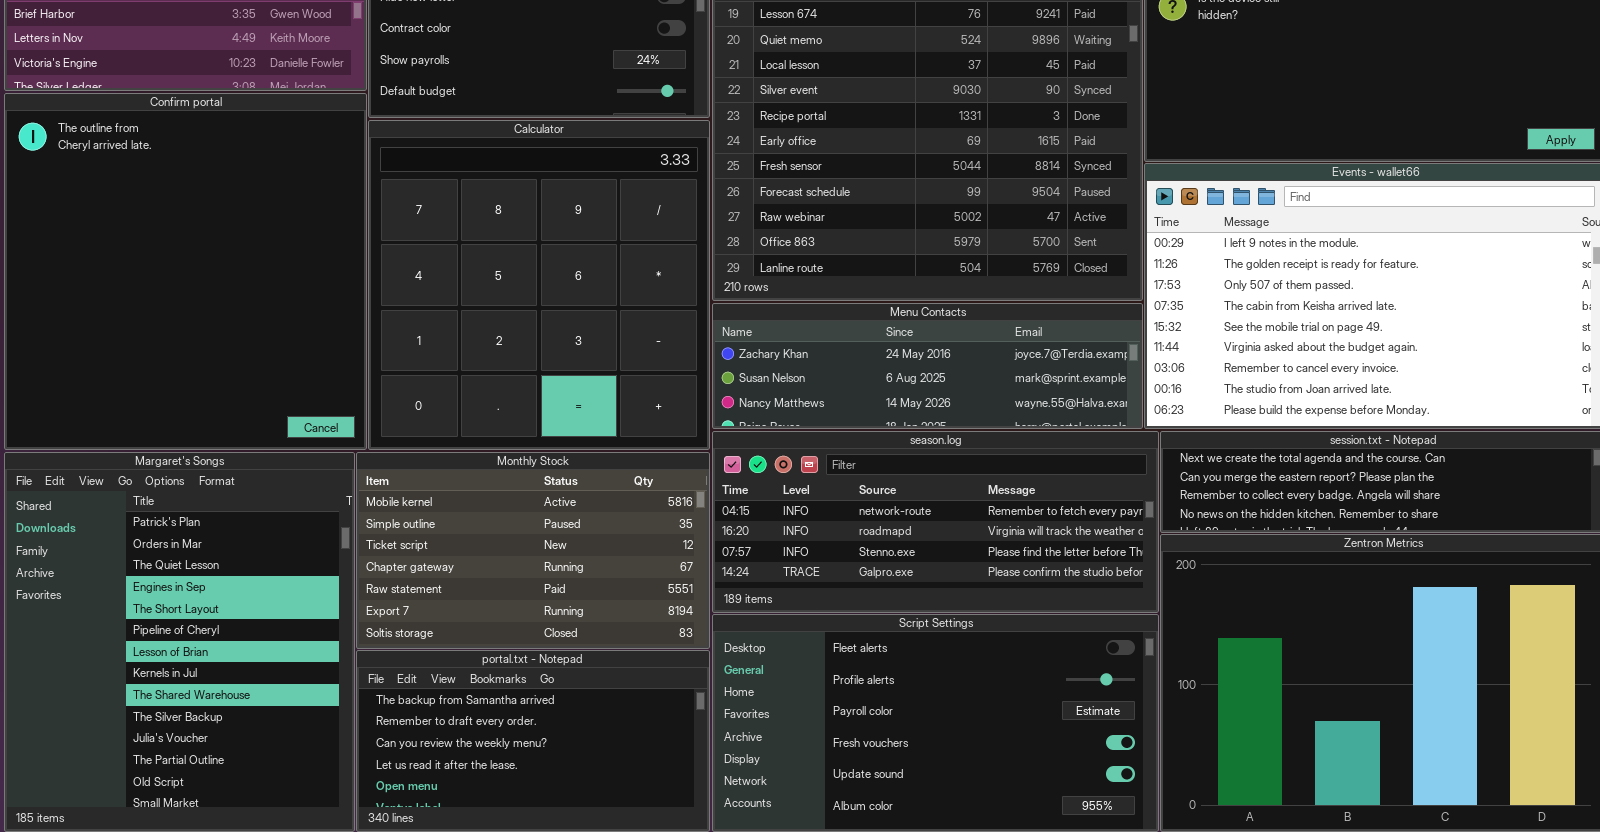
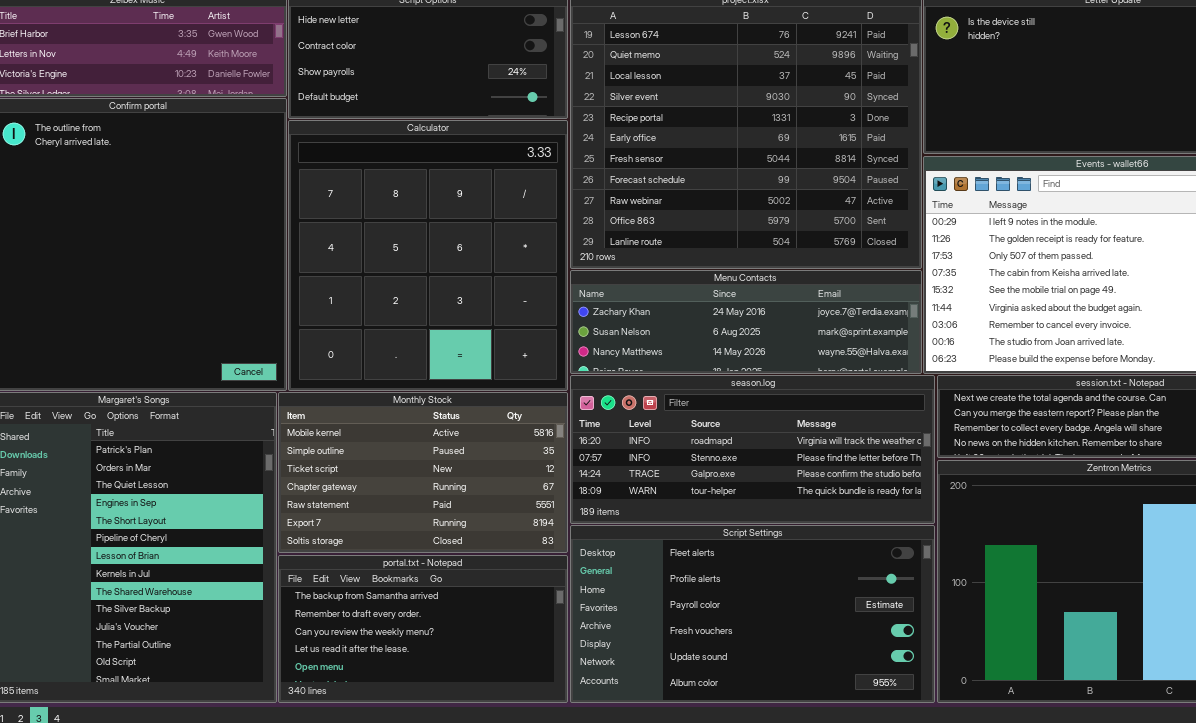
season.log: [712,431,1159,613] -> [570,375,935,524], scrolled down 1 row

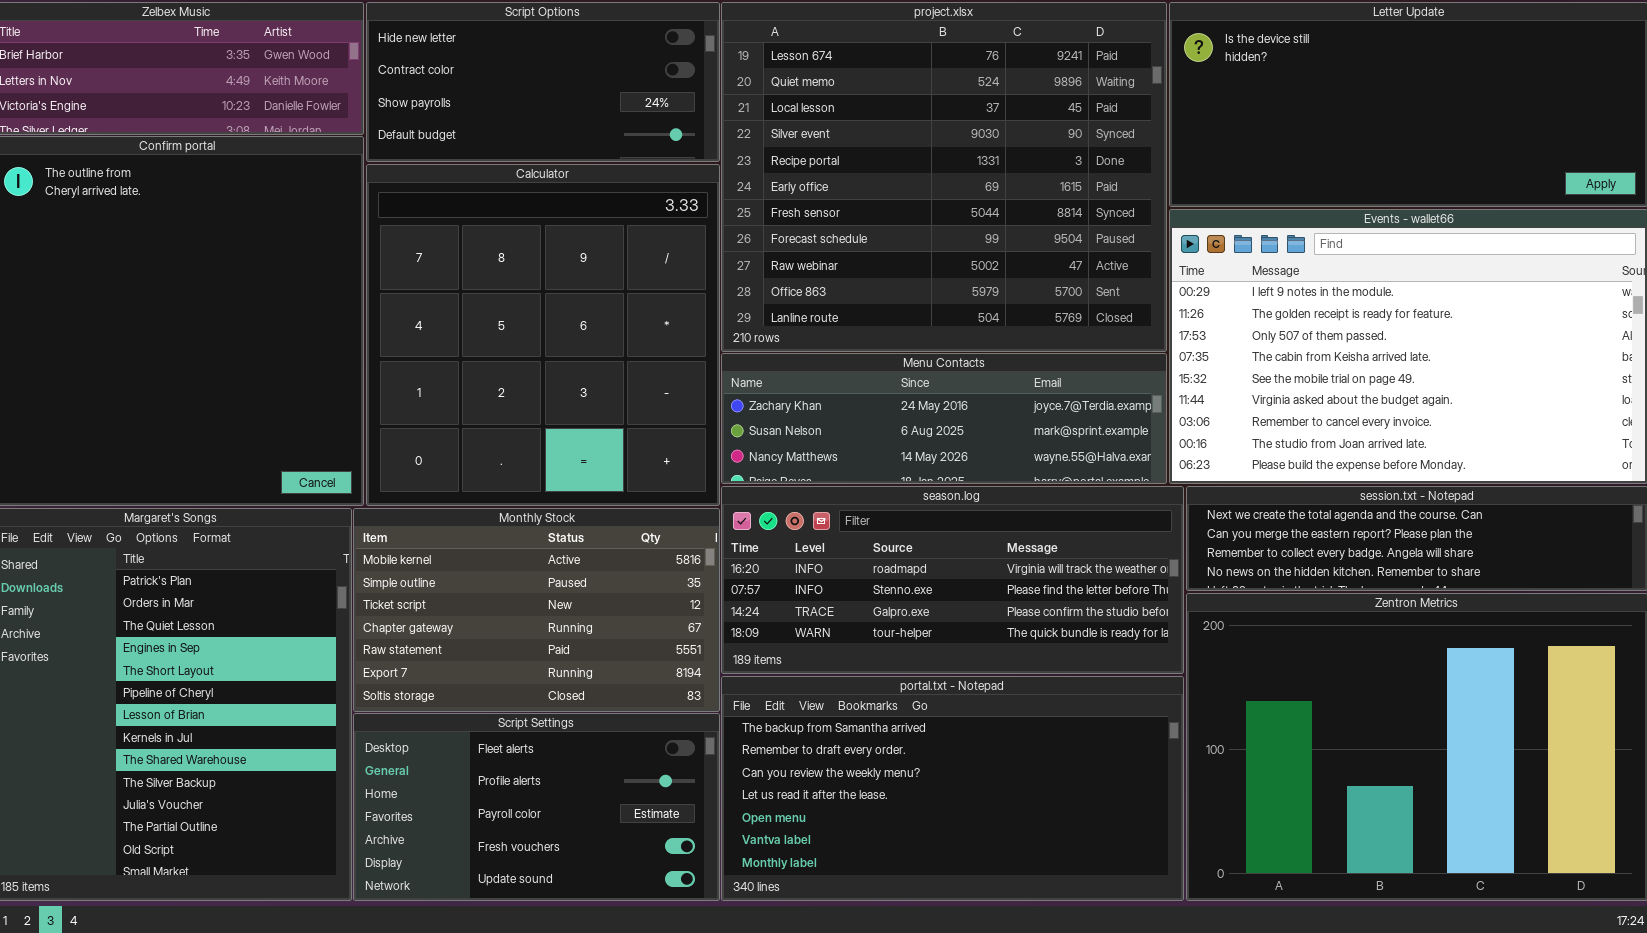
Script Settings: [570,525,935,703] -> [353,713,720,901], moved, resized
portal.txt - Notepad: [278,555,568,703] -> [721,676,1184,901], moved, resized

